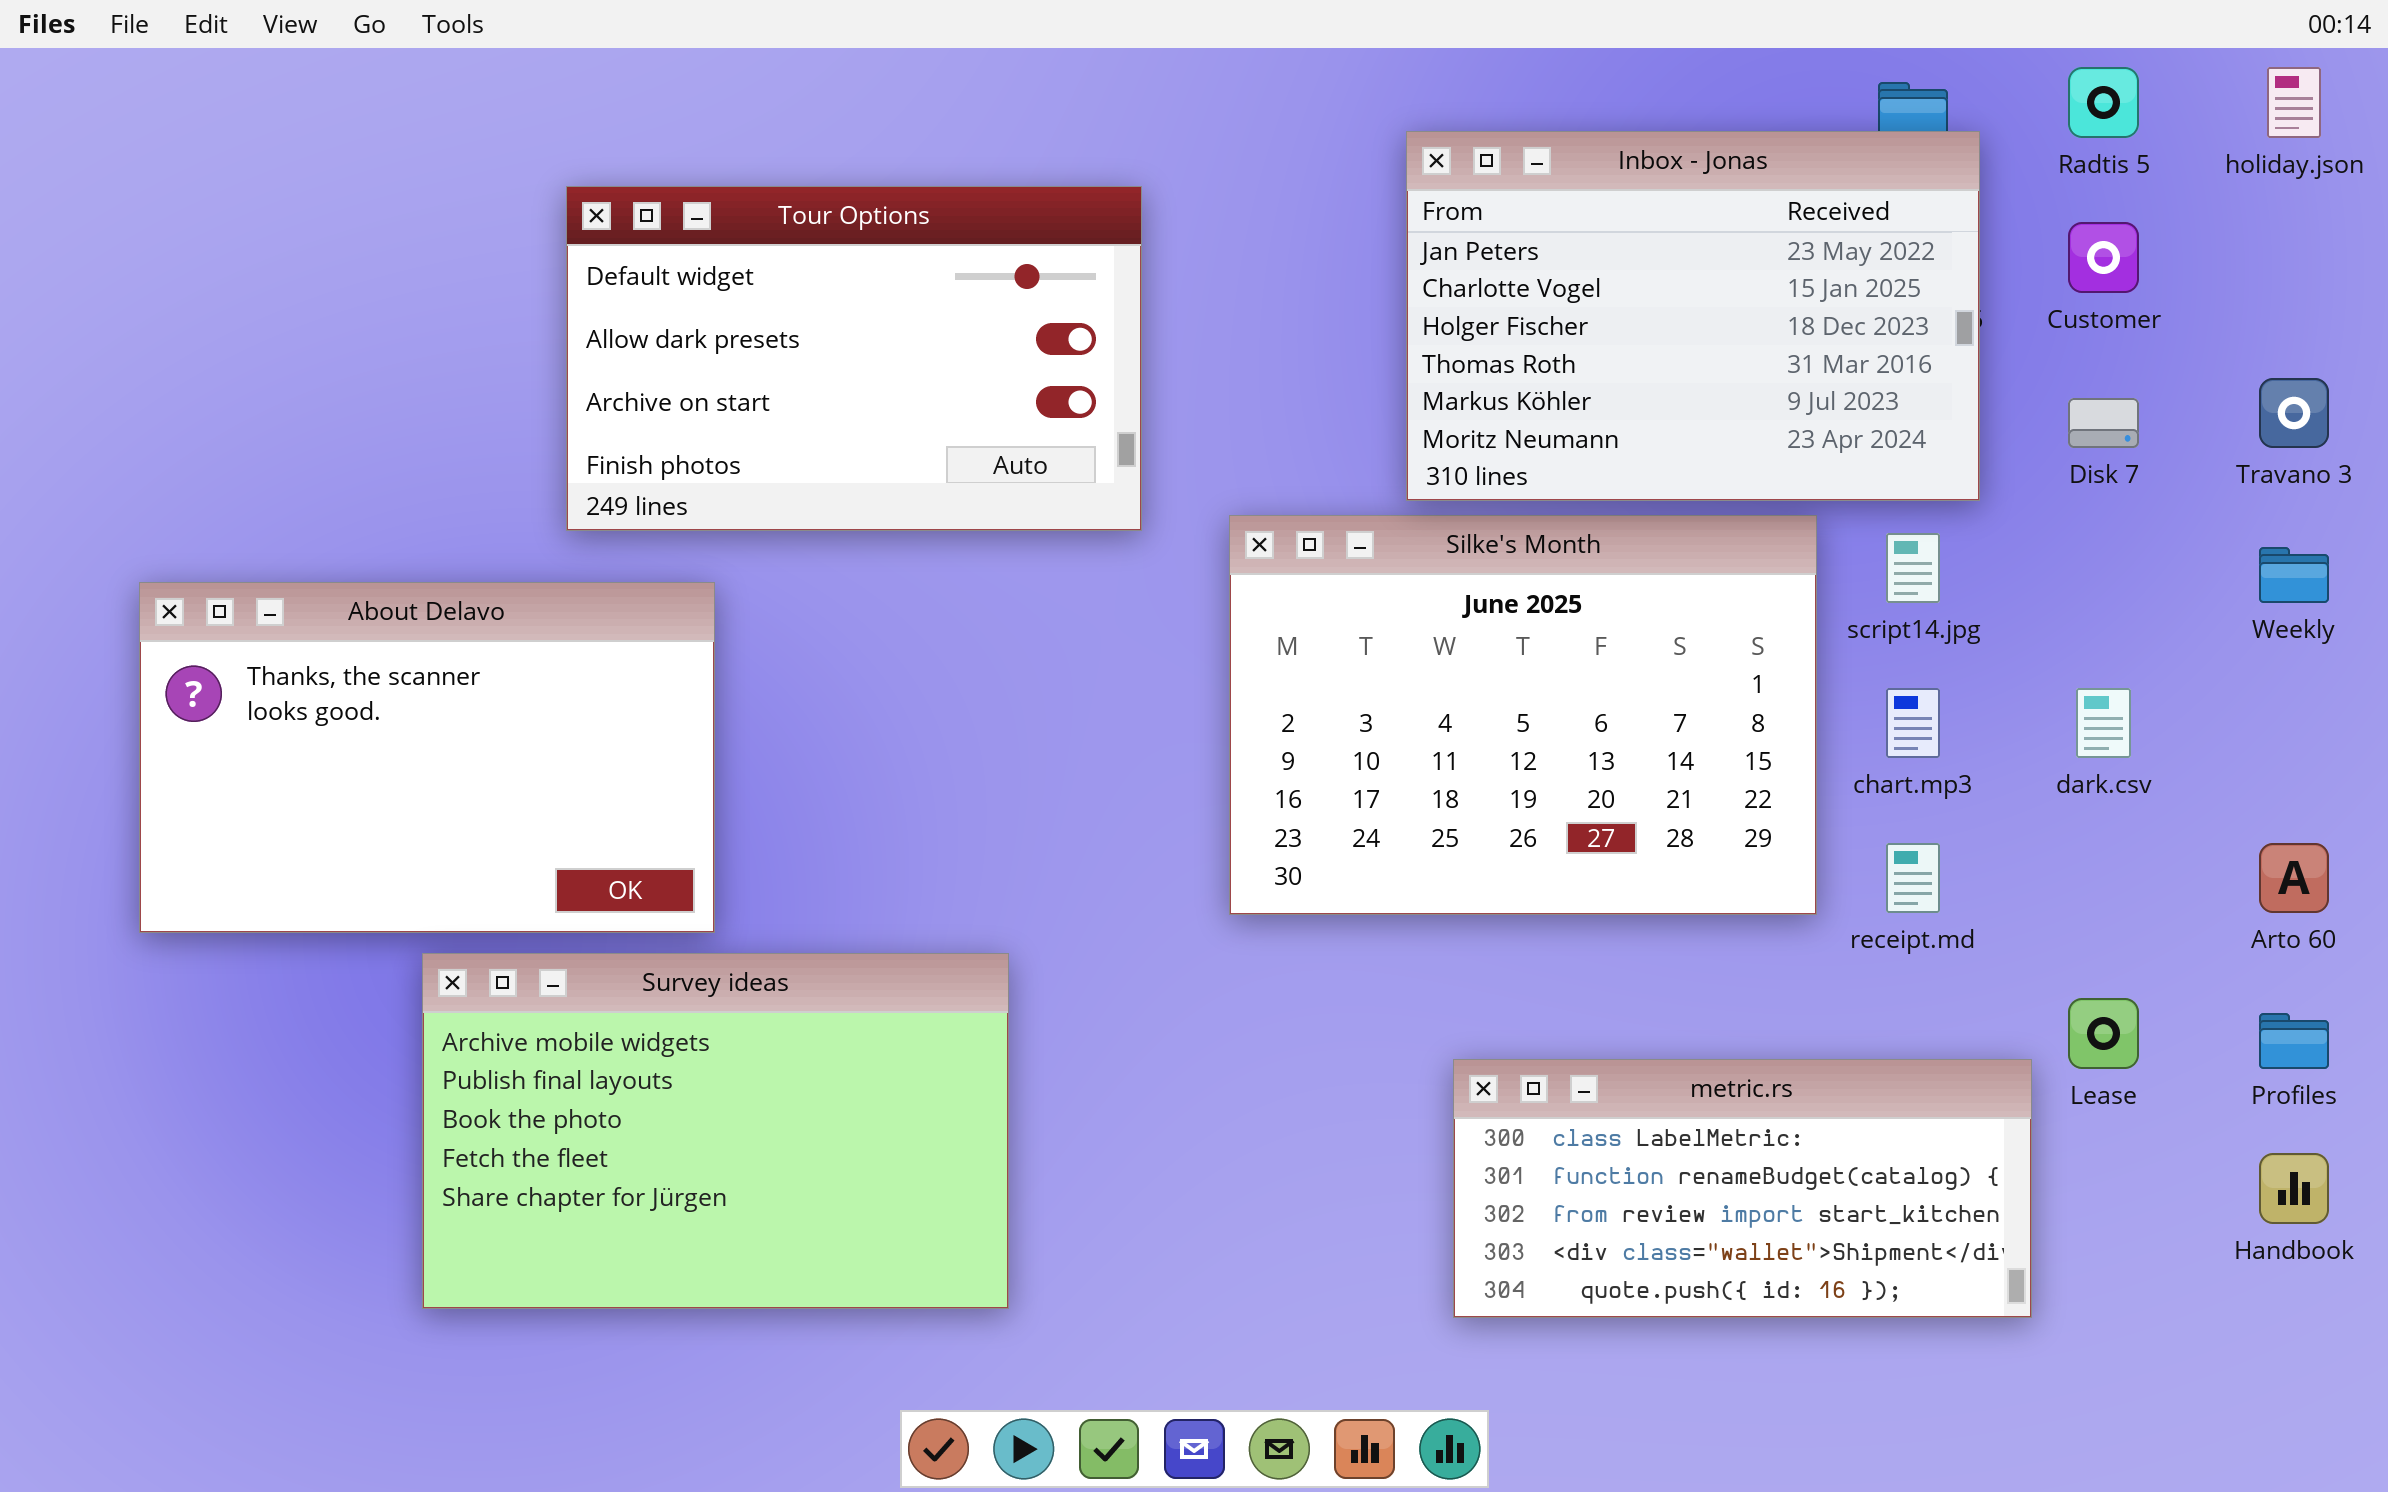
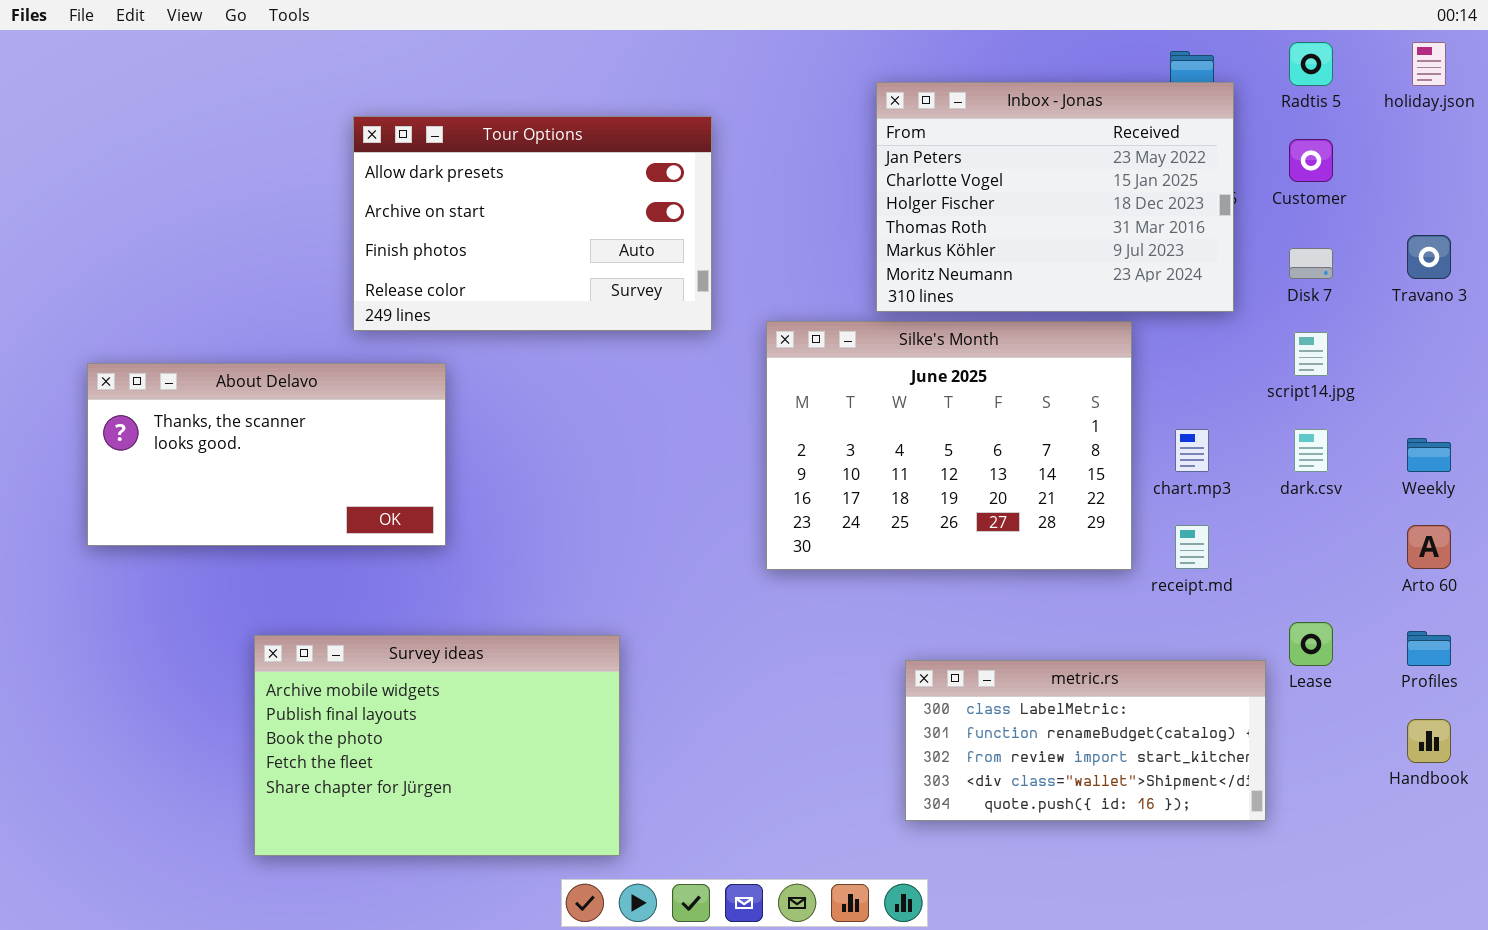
Tour Options: [566,186,1142,531] -> [353,116,712,331], scrolled down 1 row
script14.jpg: [1886,533,1940,603] -> [1294,332,1328,376], moved
Weekly: [2259,547,2329,603] -> [1407,438,1451,472], moved
About Delavo: [139,582,715,933] -> [87,363,446,546], resized
Survey ideas: [422,953,1009,1309] -> [254,635,620,856], moved

